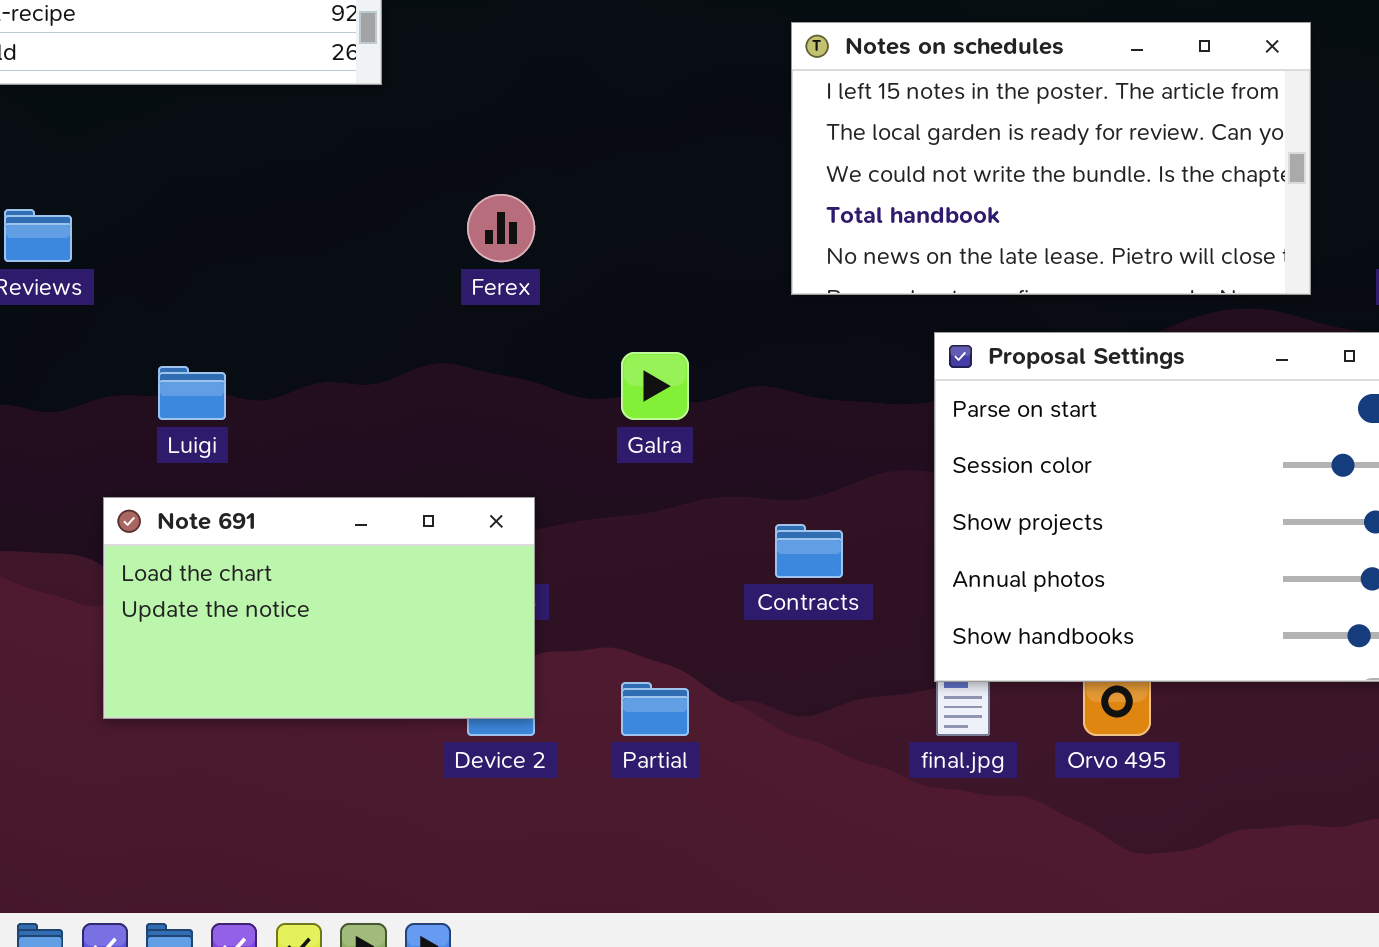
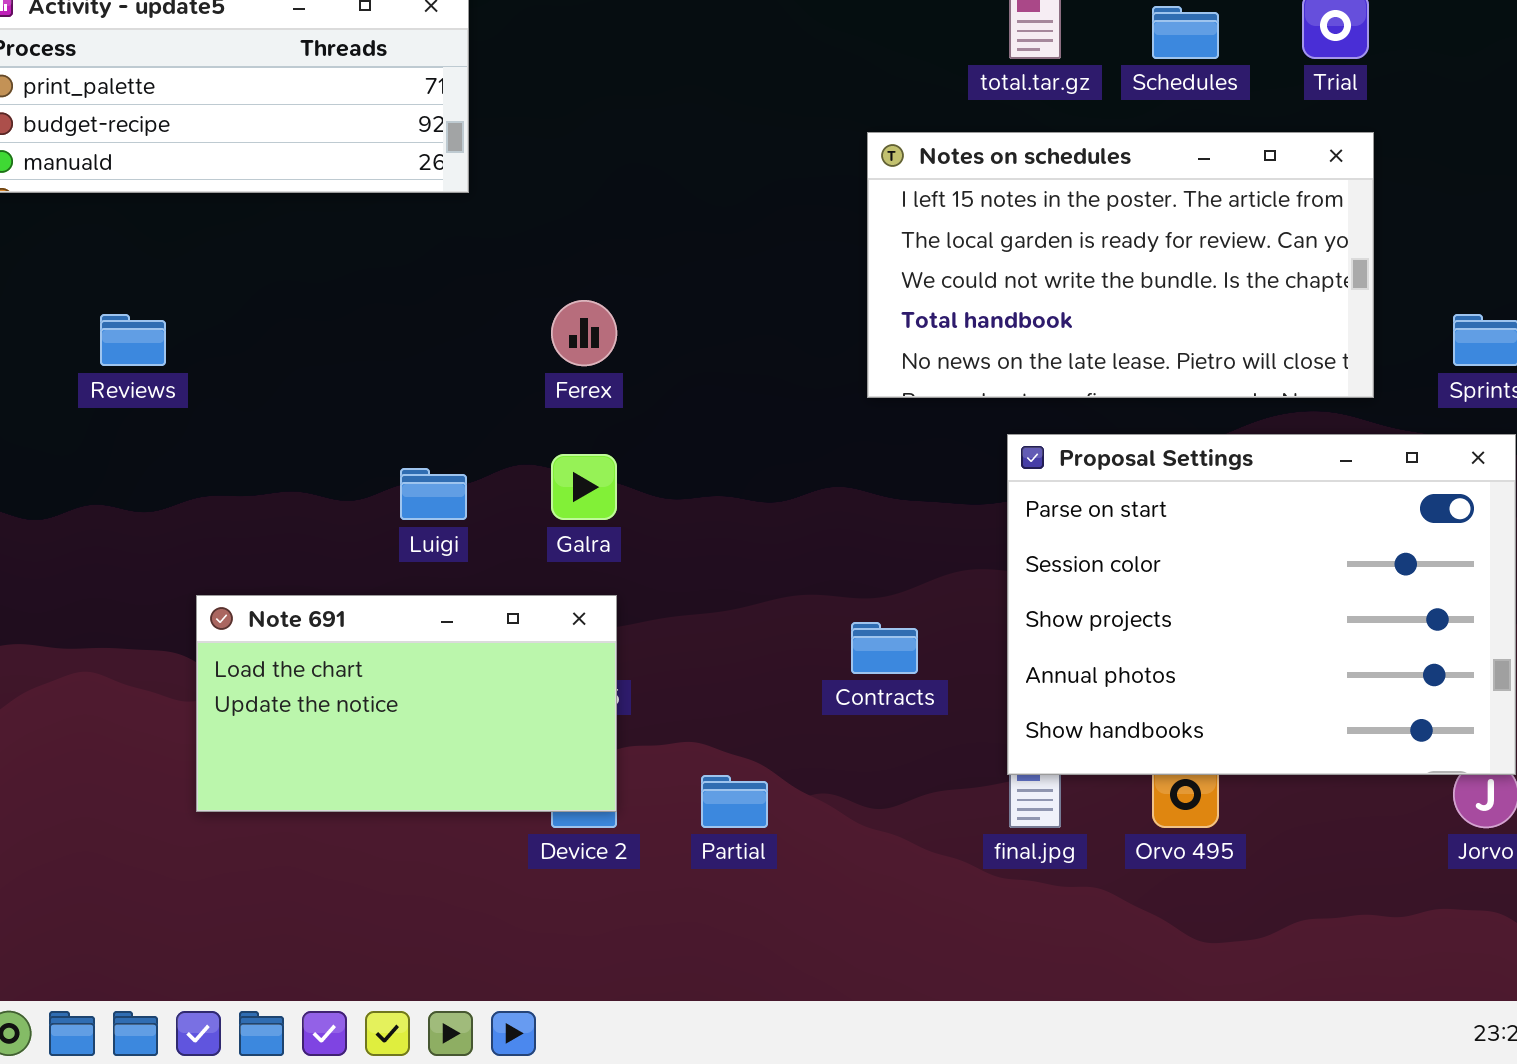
Galra: [621,352,689,420] -> [551,454,617,520], moved
Luigi: [158,366,226,420] -> [400,468,467,520], moved

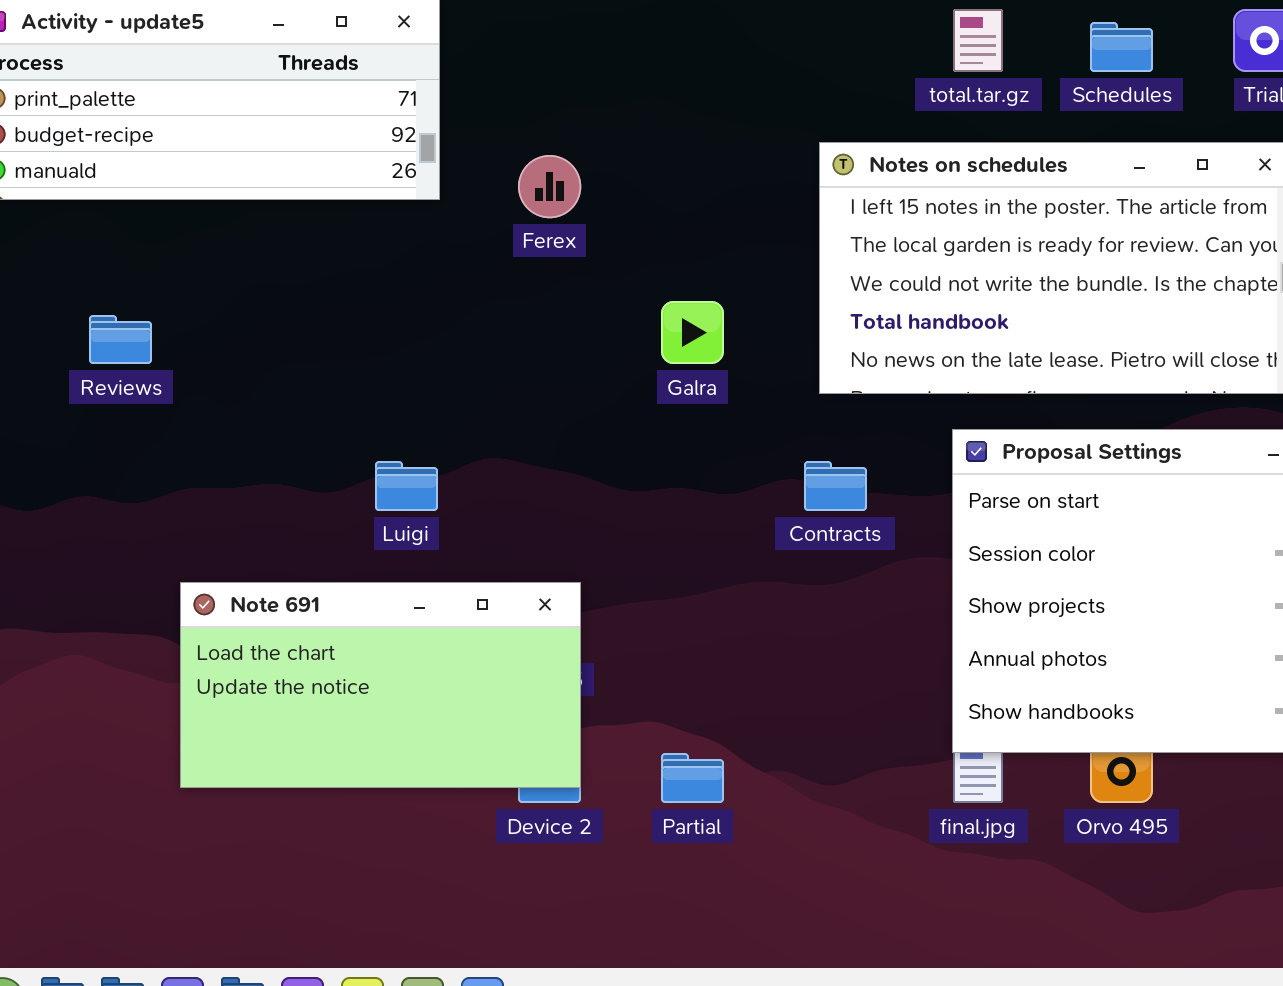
Ferex: [551,300,617,366] -> [518,155,581,218], moved
Galra: [551,454,617,520] -> [661,301,724,364], moved
Contracts: [851,622,918,674] -> [804,461,867,511], moved

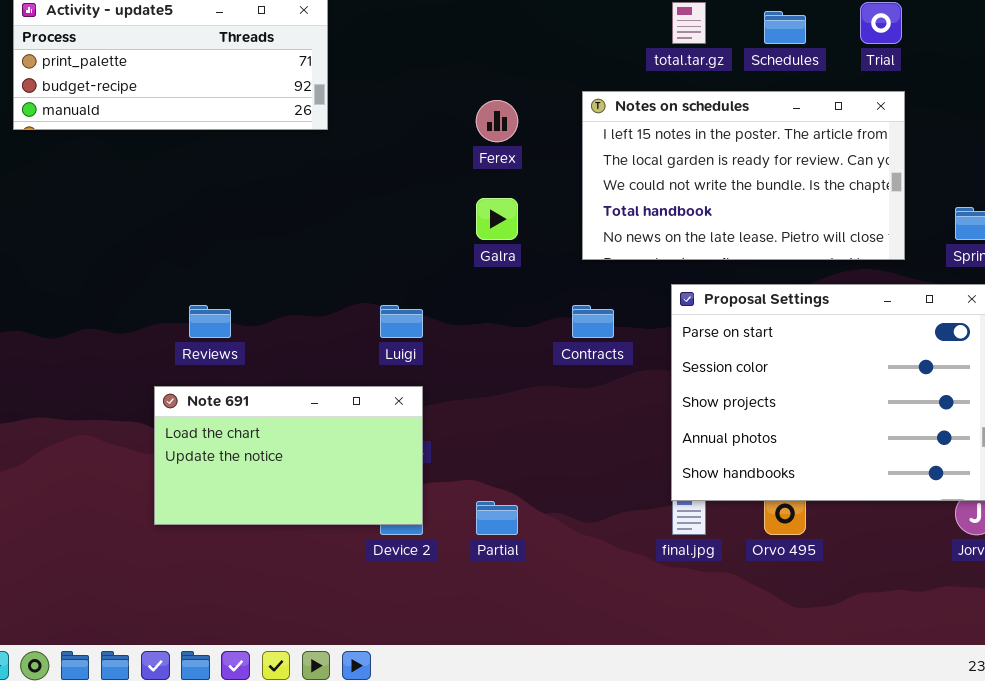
Ferex: [518,155,581,218] -> [476,100,518,142], moved
Reviews: [89,315,152,364] -> [189,305,231,338], moved
Luigi: [375,461,438,511] -> [380,305,423,338], moved

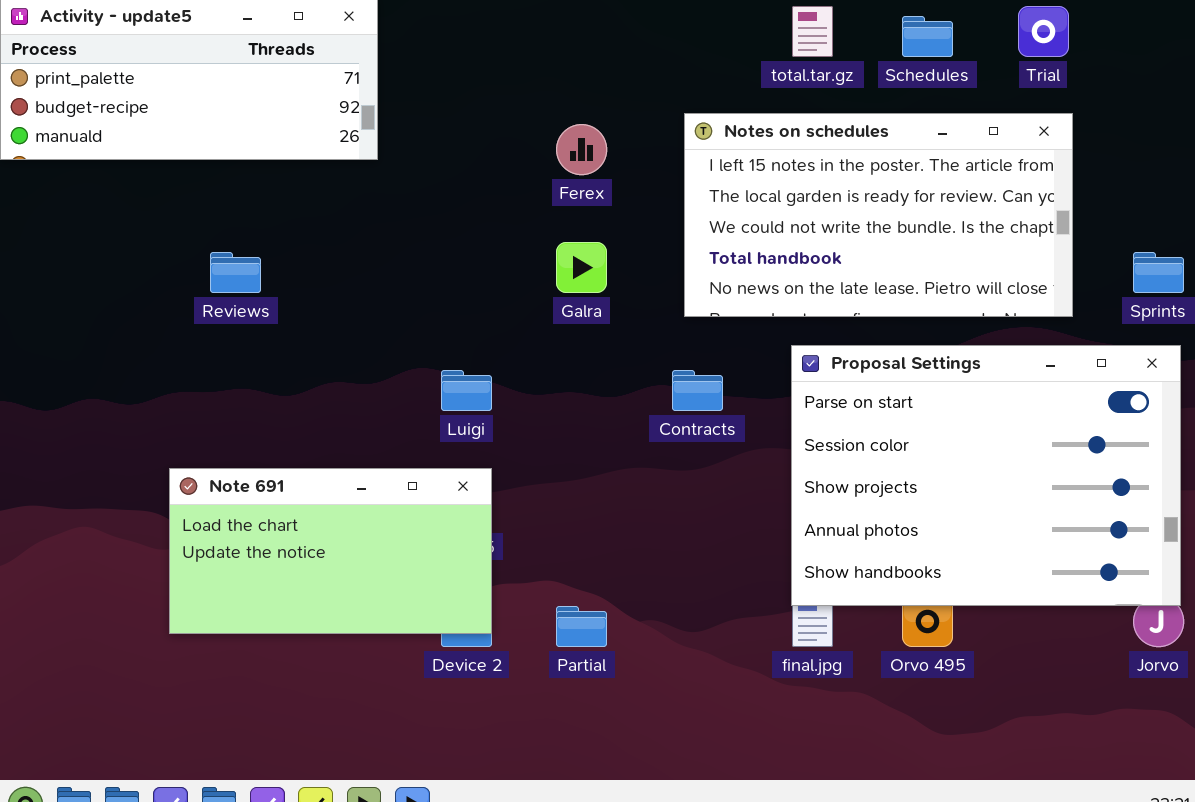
Reviews: [189,305,231,338] -> [210,252,261,293], moved

